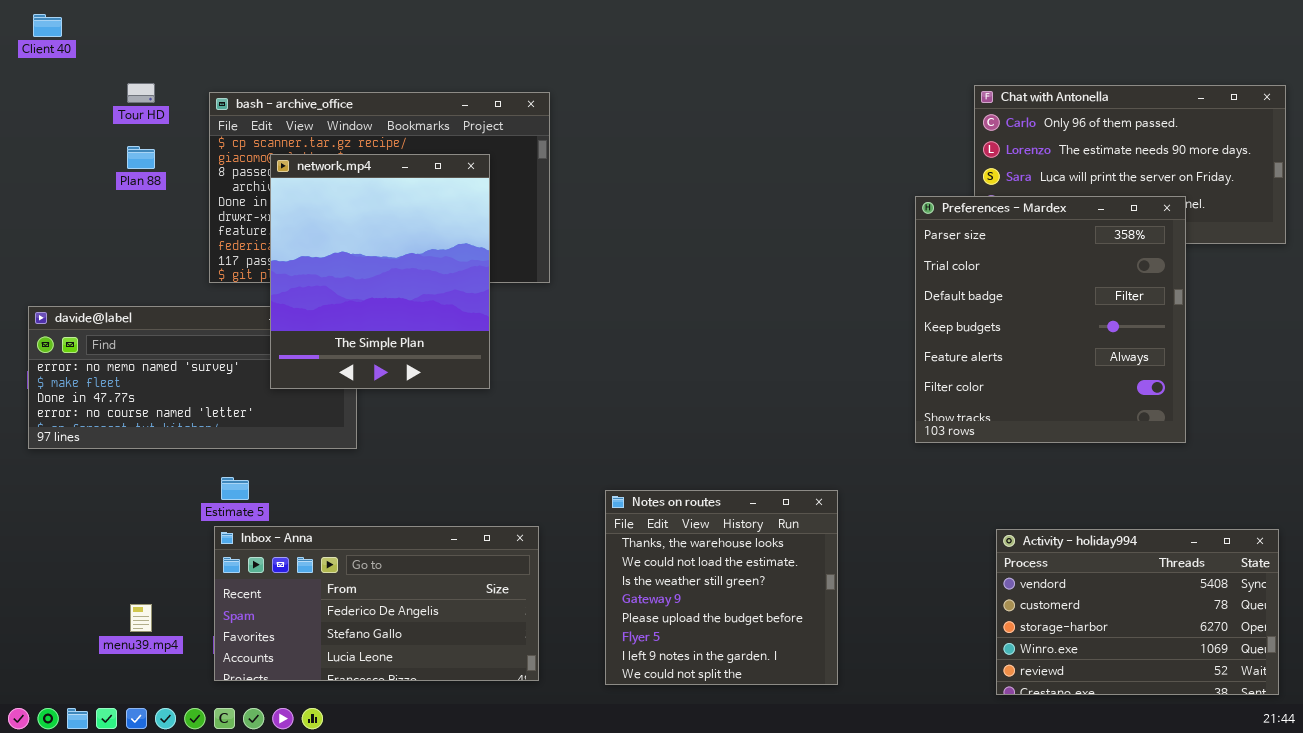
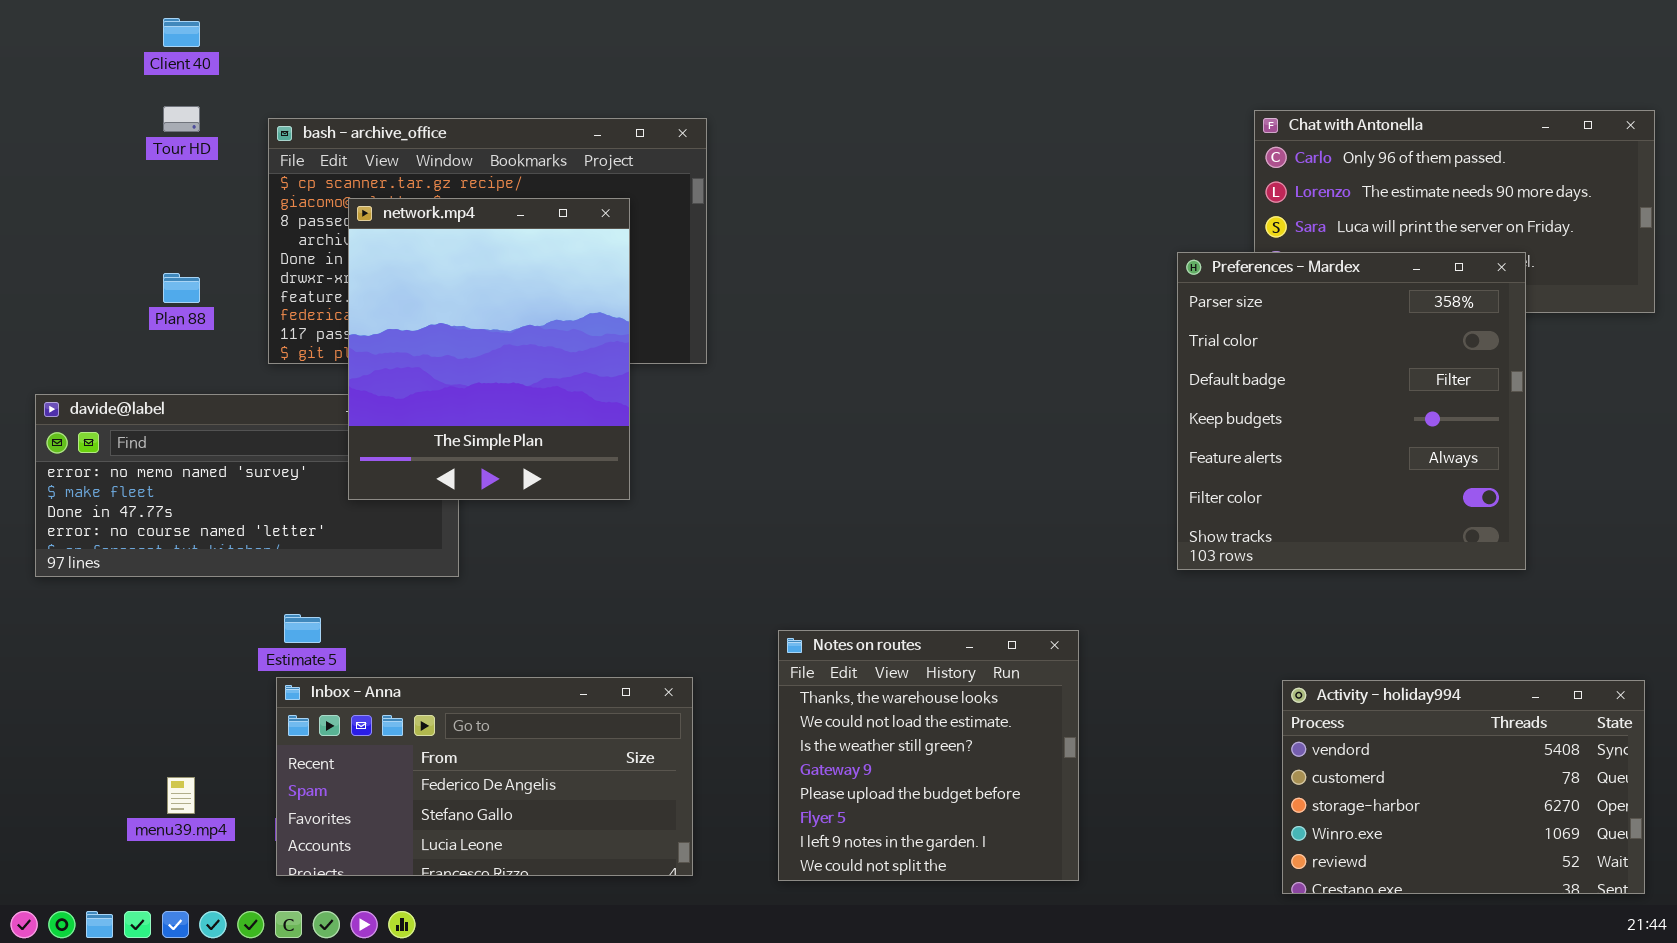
Client 40: [33,14,62,37] -> [163,18,200,47], moved
Plan 88: [127,146,155,169] -> [163,273,200,303], moved

